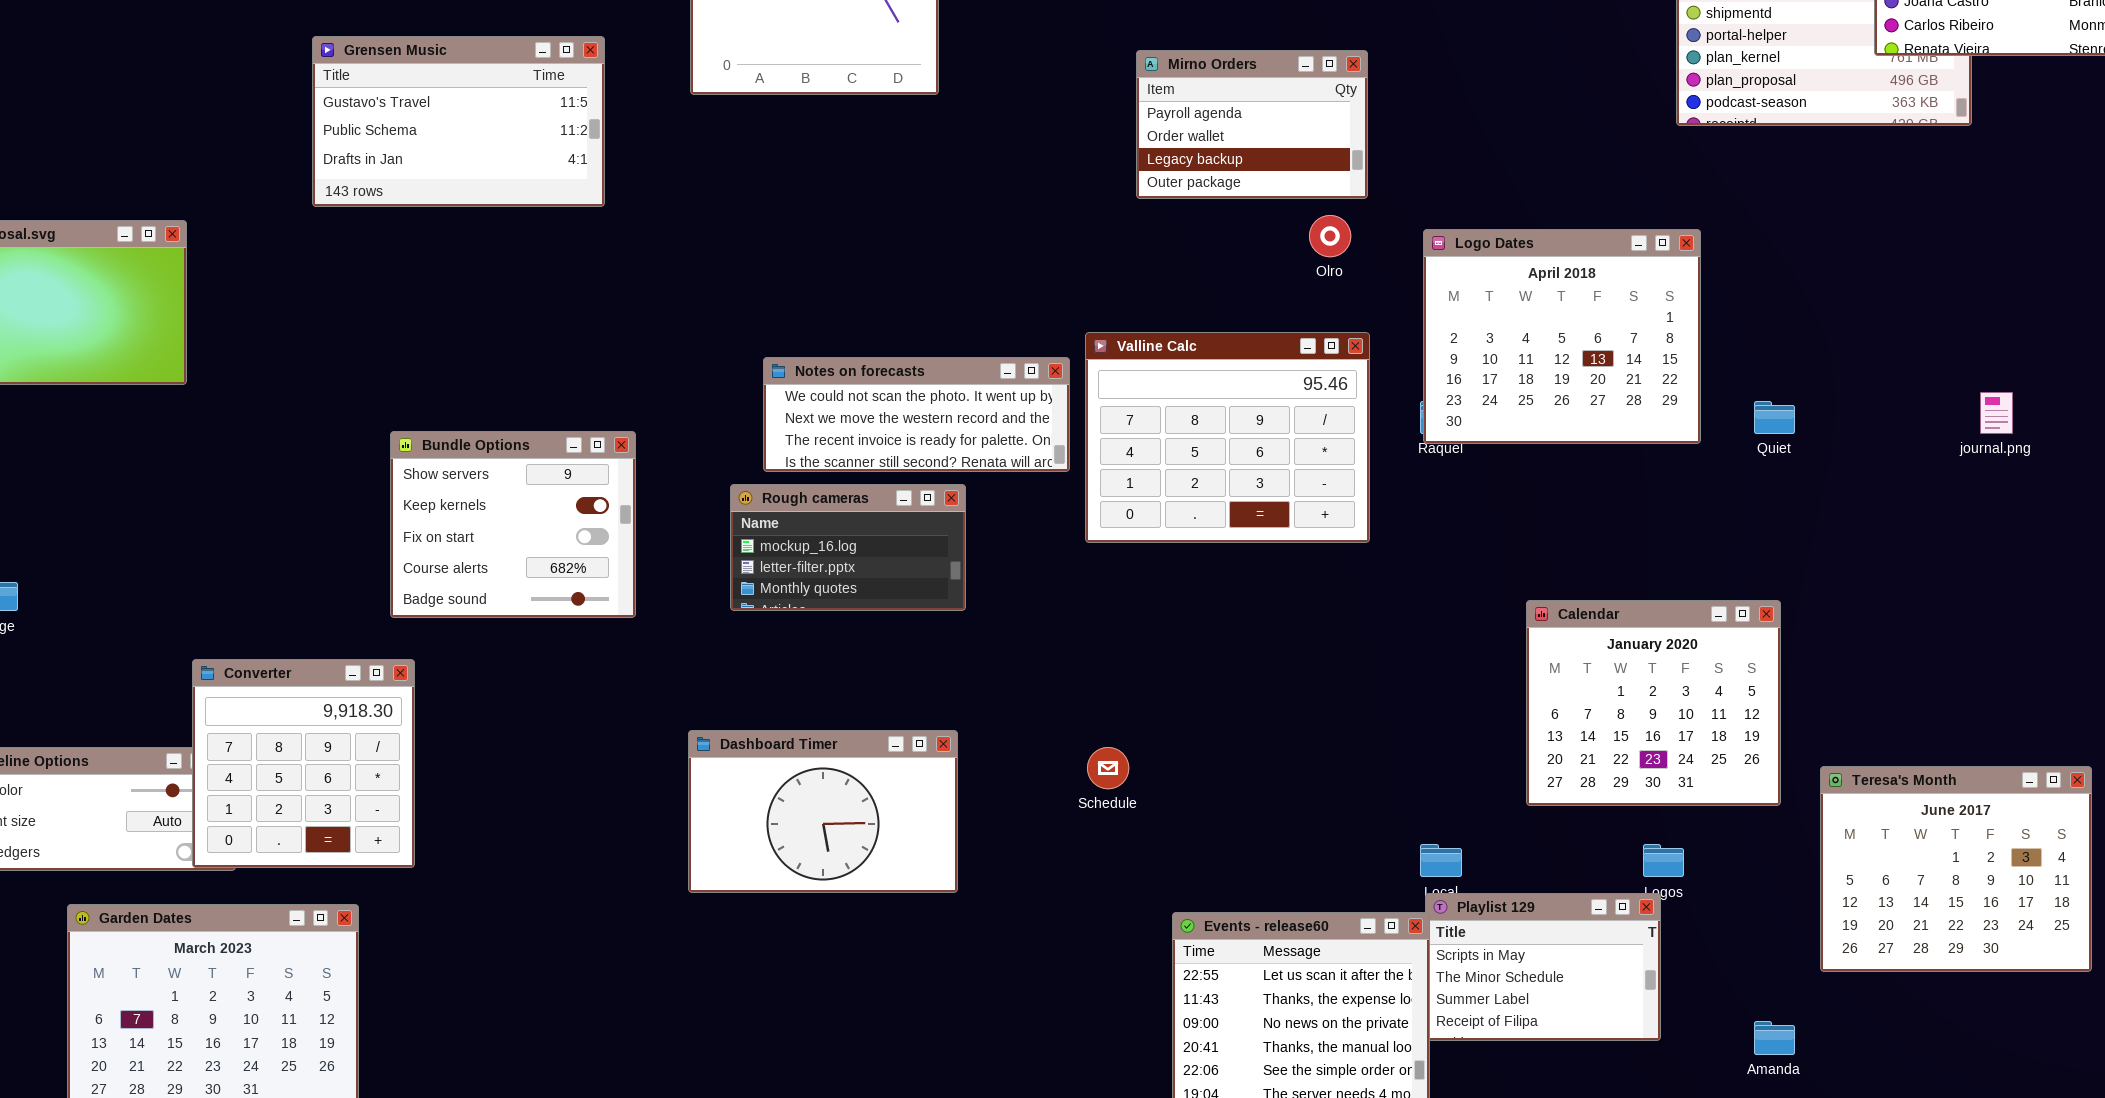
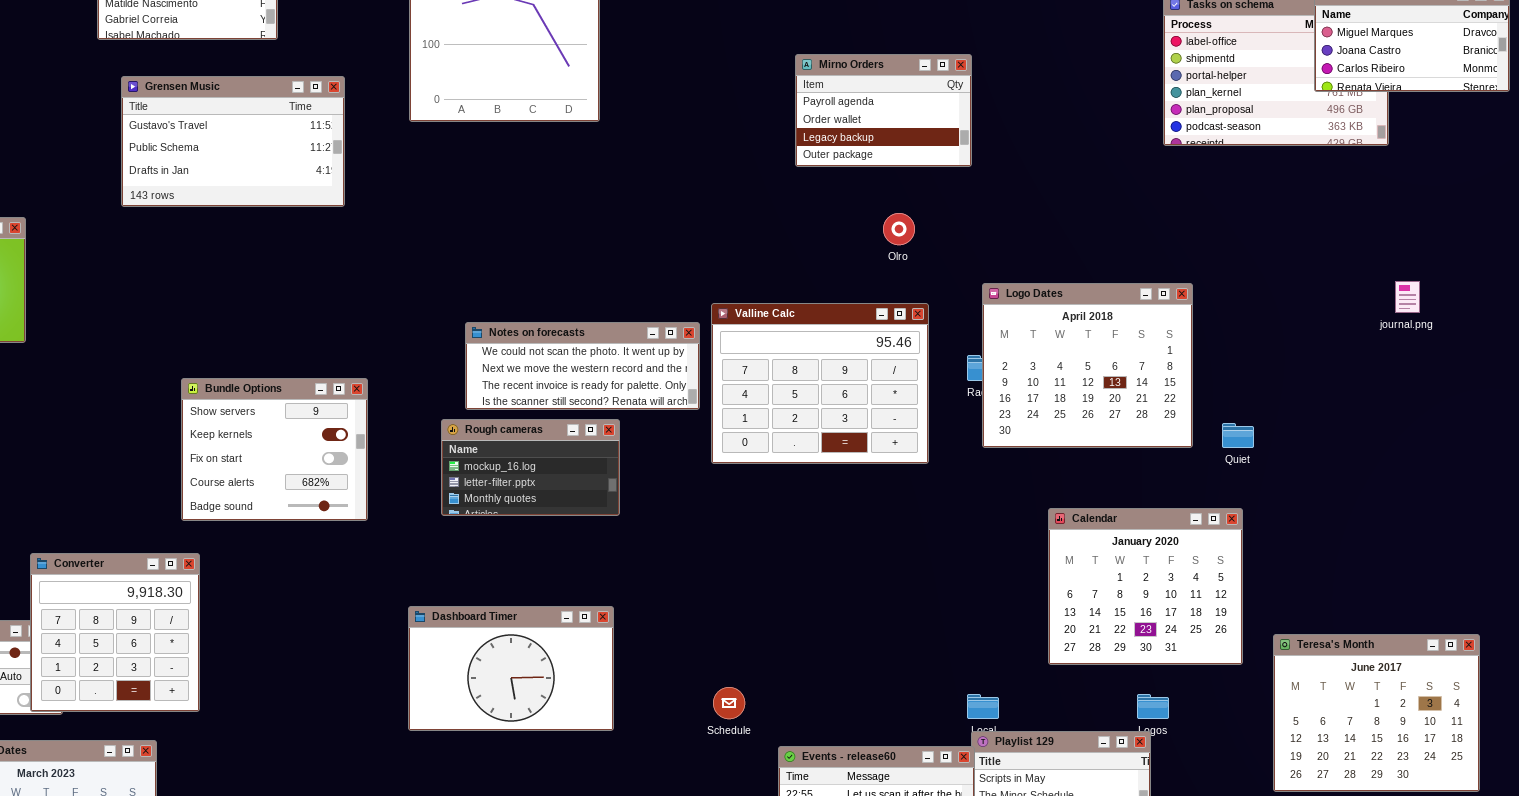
Mirno Orders: [1136,50,1368,199] -> [795,54,972,167], moved
Logo Dates: [1423,229,1701,444] -> [982,283,1193,448], moved
journal.png: [1980,392,2013,434] -> [1395,281,1420,313], moved
Quiet: [1754,401,1795,434] -> [1222,423,1254,448], moved
Schedule: [1087,747,1129,789] -> [713,687,745,719], moved

